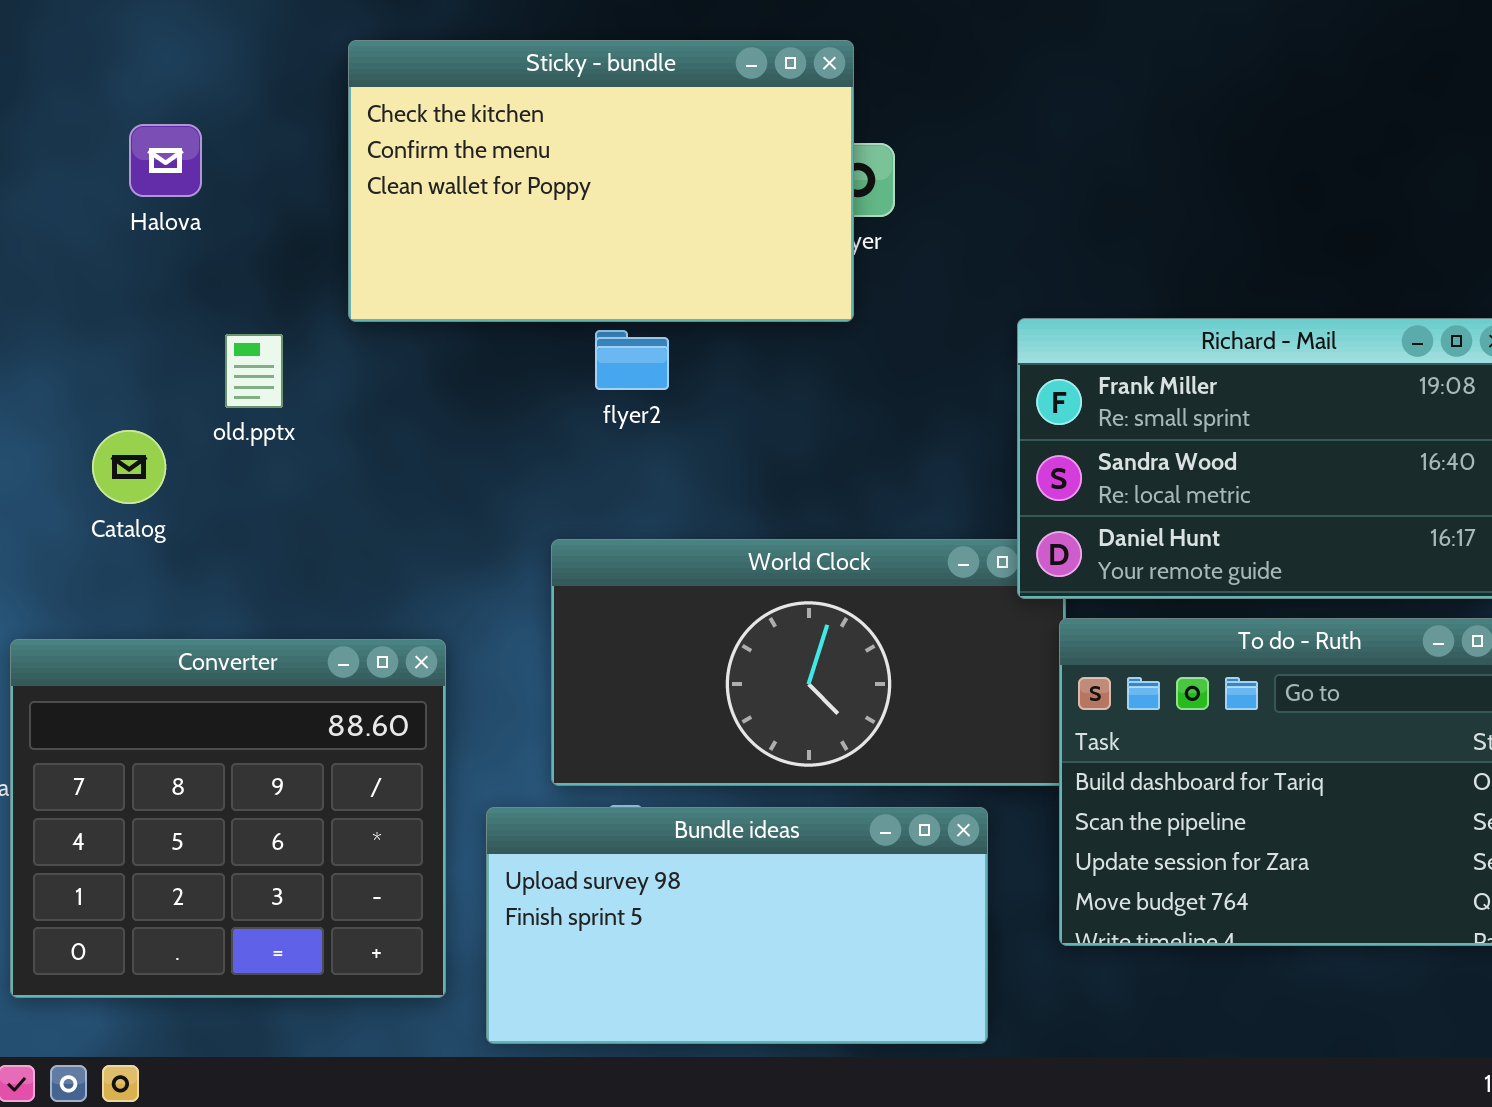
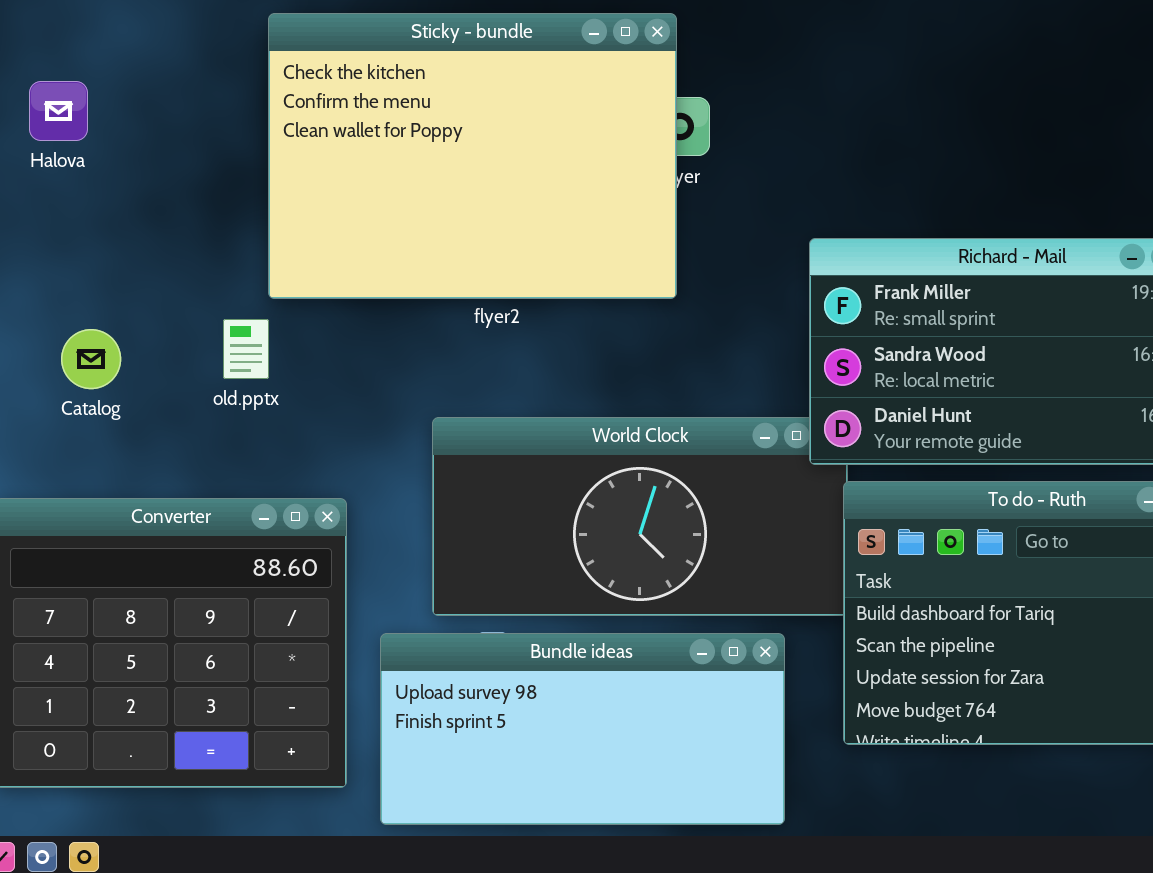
Sticky - bundle: [348,40,854,322] -> [268,13,677,299], resized
Halova: [129,124,202,197] -> [29,81,88,141], moved
old.pptx: [225,334,283,408] -> [223,319,269,379], moved

